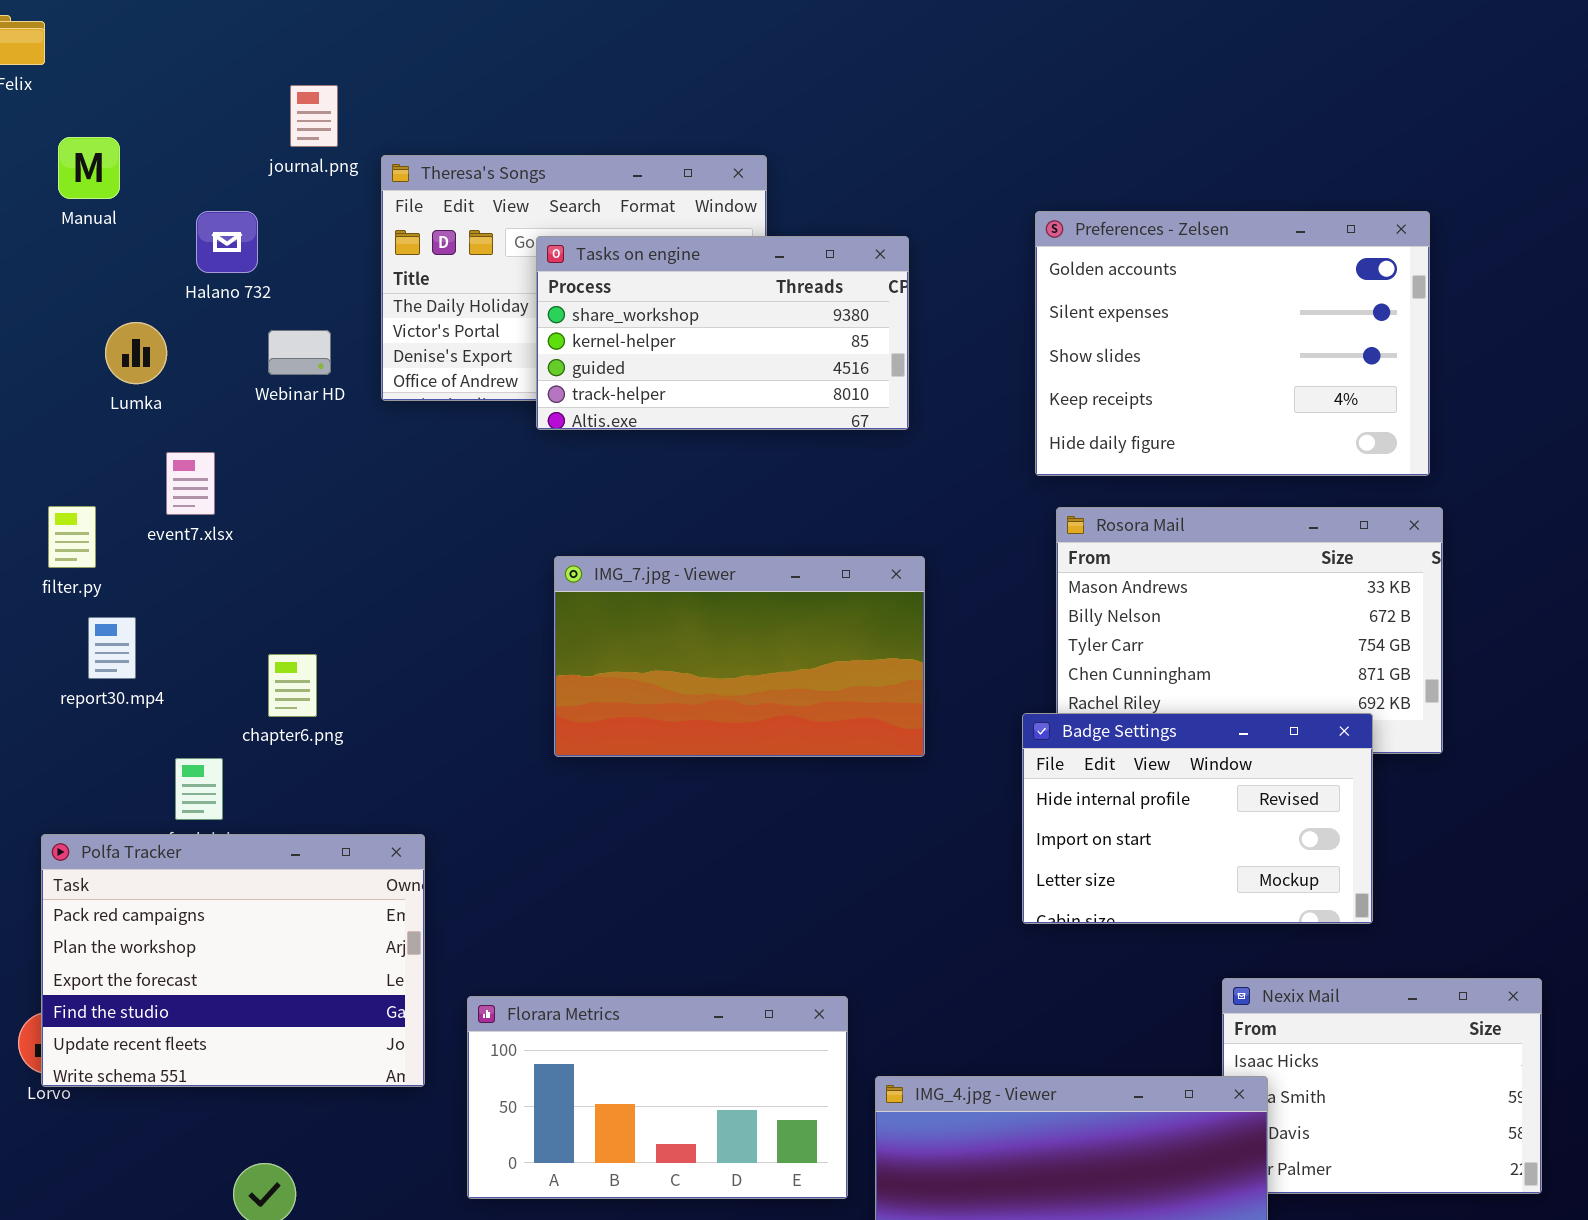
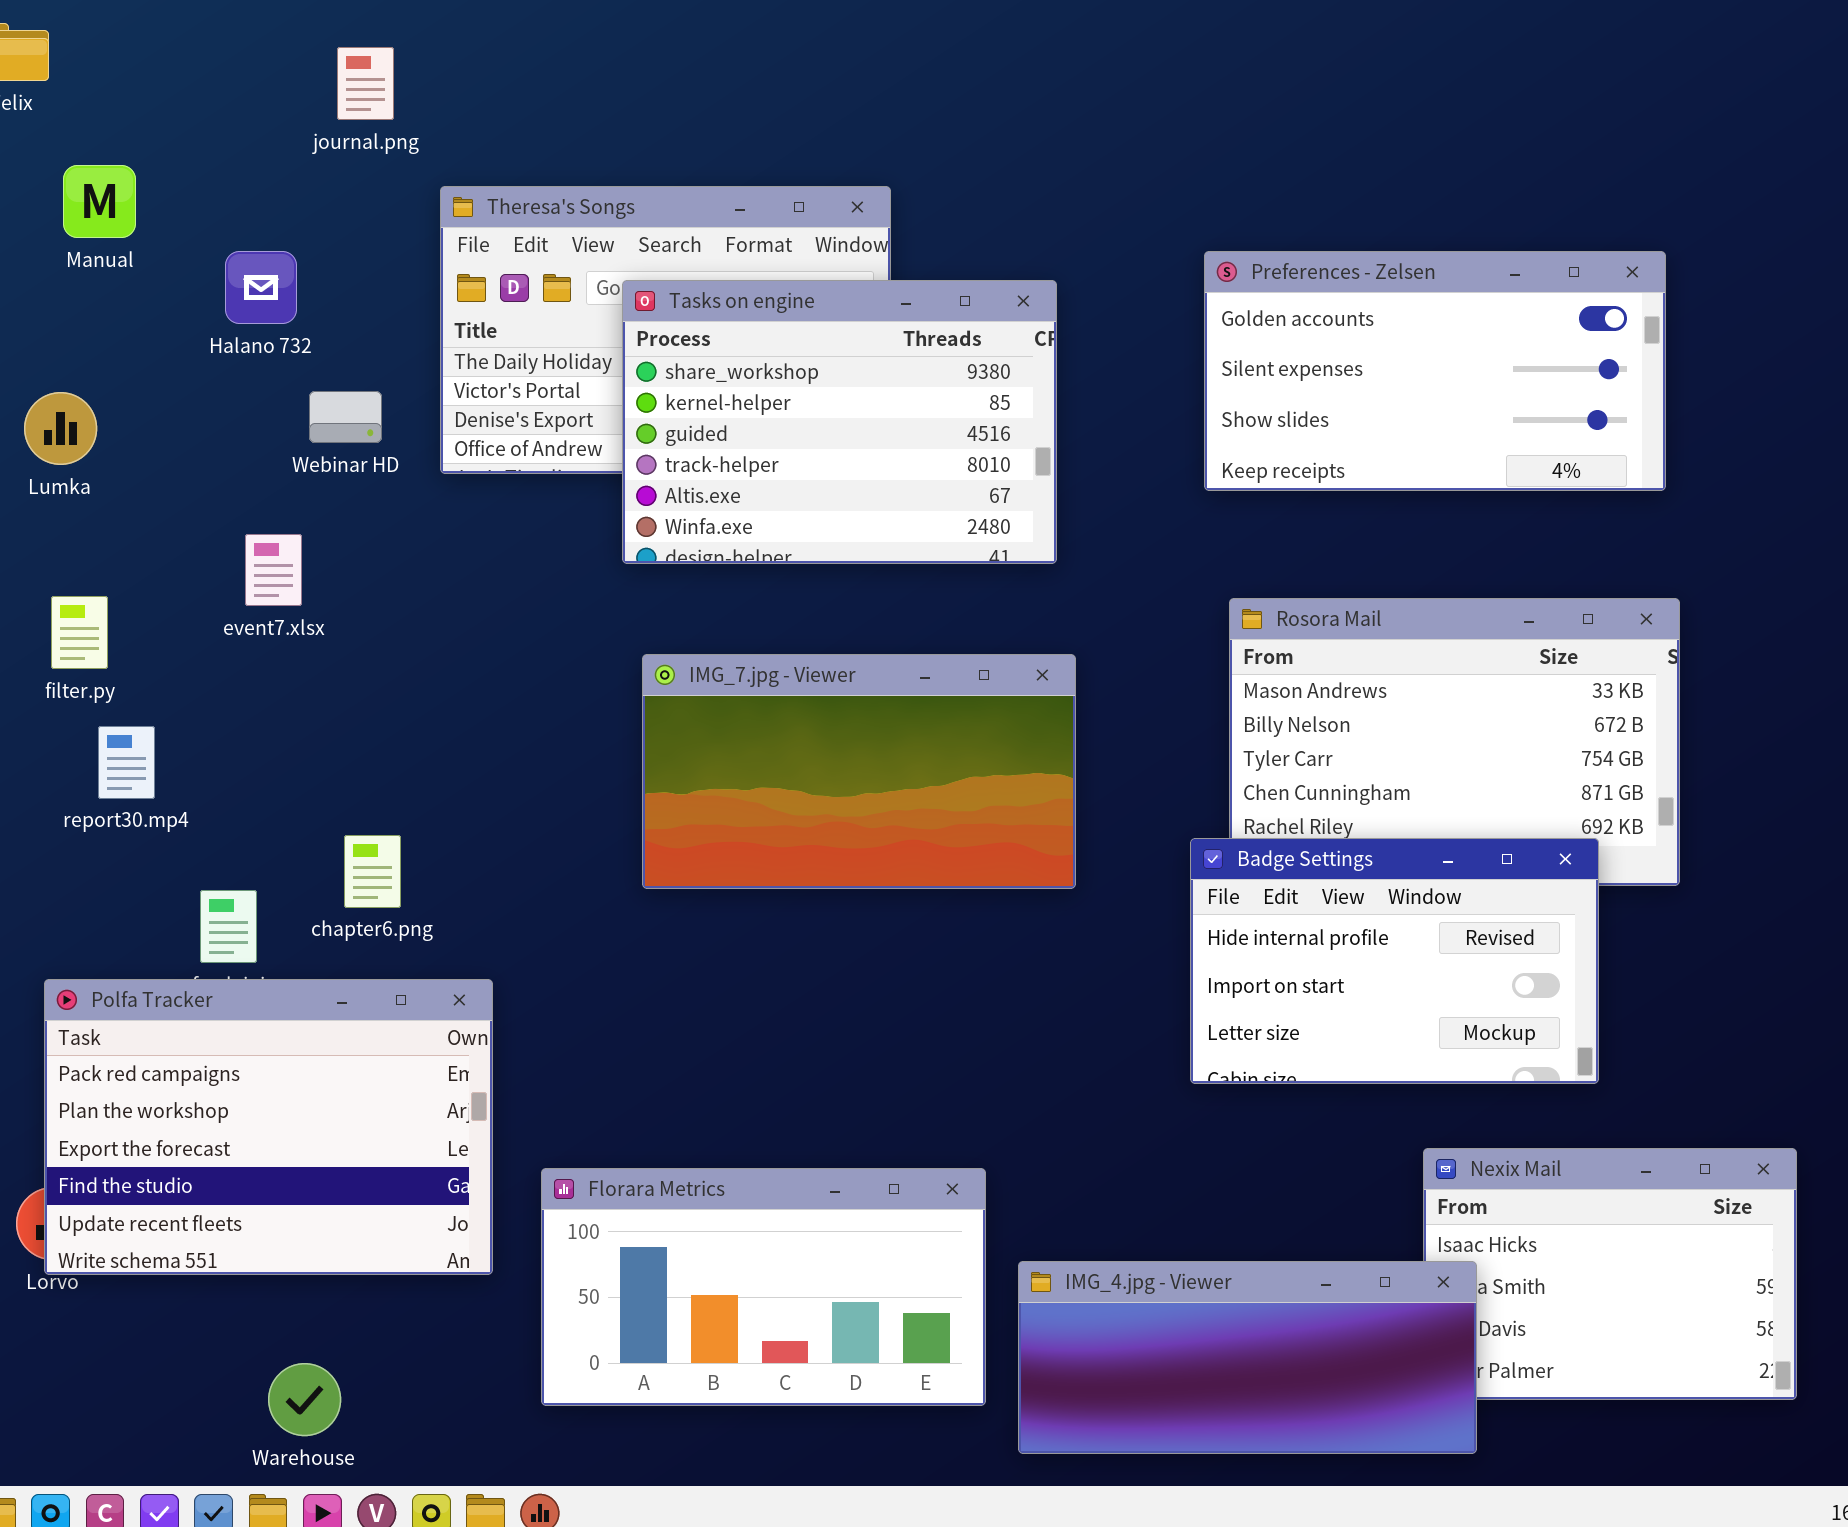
journal.png: [290,85,338,147] -> [337,47,394,120], moved
Preferences - Zelsen: [1035,211,1430,476] -> [1204,251,1666,491], resized
Tasks on engine: [536,236,909,430] -> [622,280,1057,564], resized
Lumka: [105,322,167,384] -> [24,392,97,465], moved
event7.xlsx: [166,452,215,515] -> [245,534,302,606], moved
chapter6.png: [268,654,317,717] -> [344,835,401,908], moved

